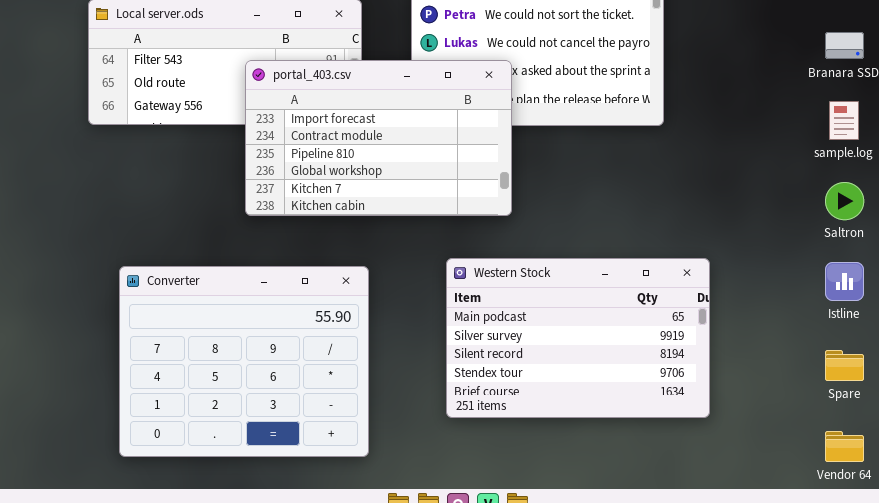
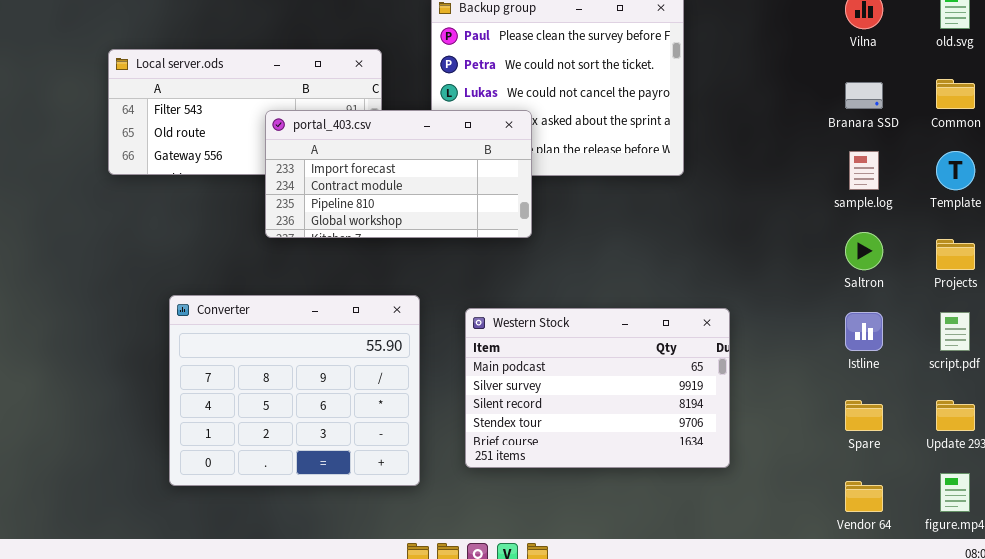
portal_403.csv: [245,60,512,216] -> [265,110,532,238], resized
Converter: [119,266,369,457] -> [169,295,420,486], moved

